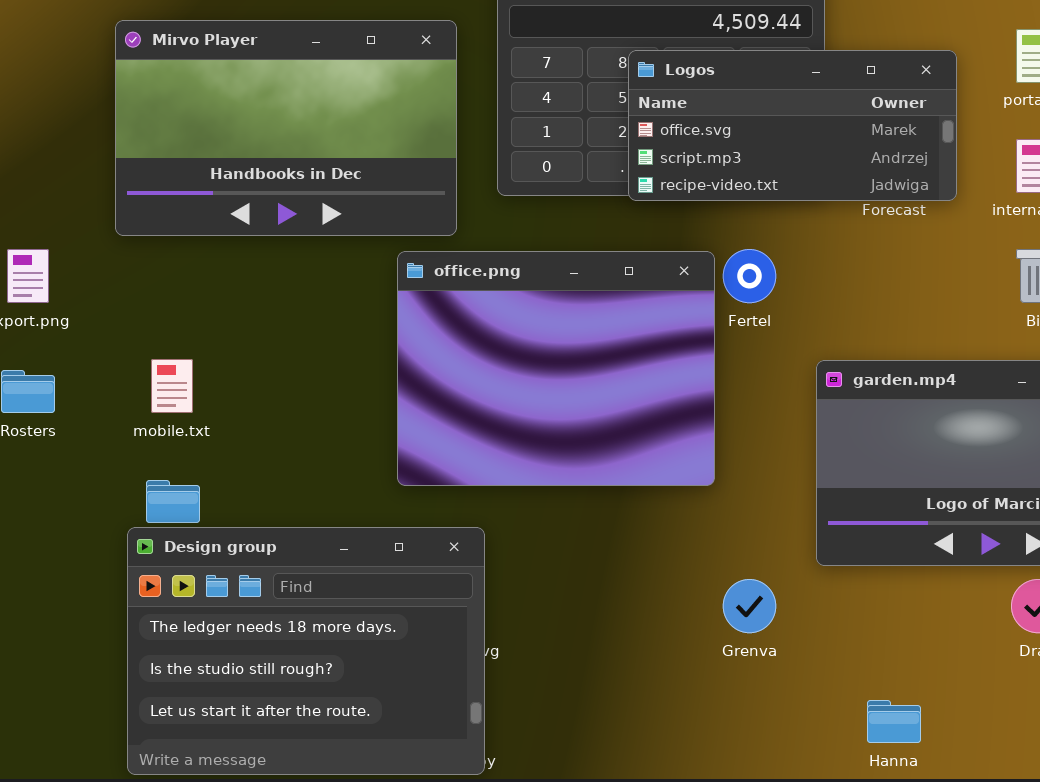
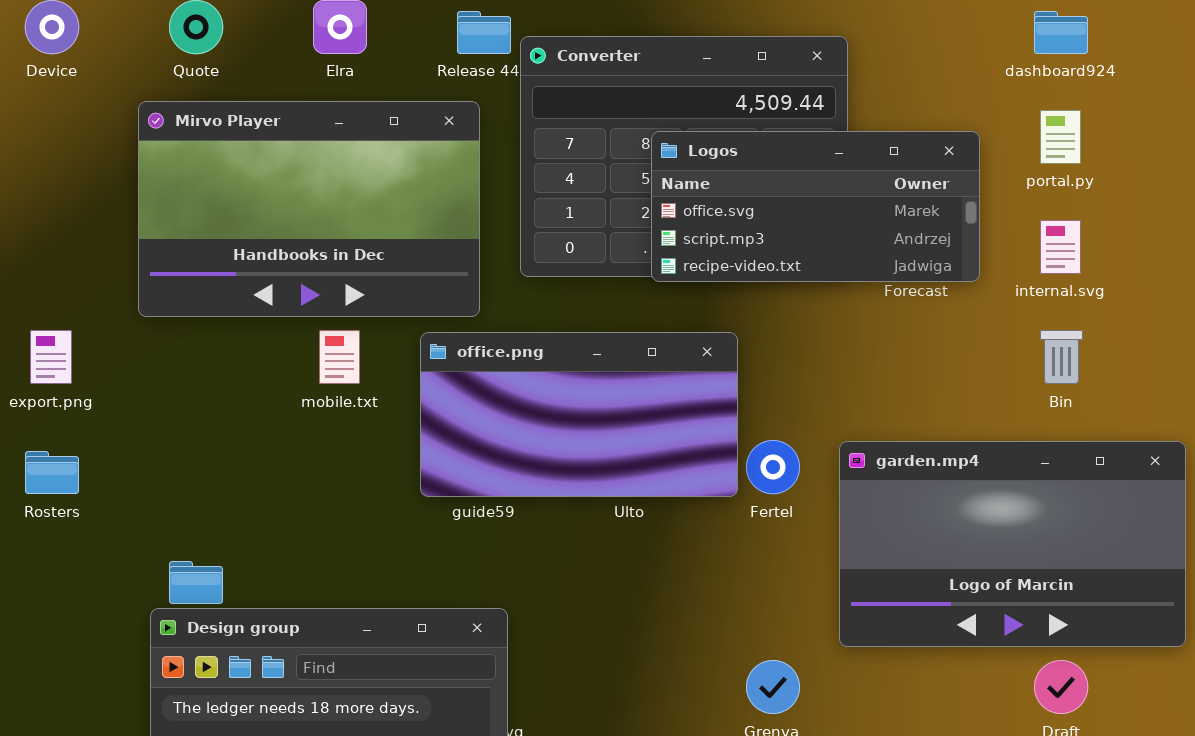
Fertel: [723,249,776,303] -> [746,440,800,494], moved
office.png: [397,251,715,486] -> [420,332,738,497], resized
mobile.txt: [151,359,193,413] -> [319,330,360,384], moved

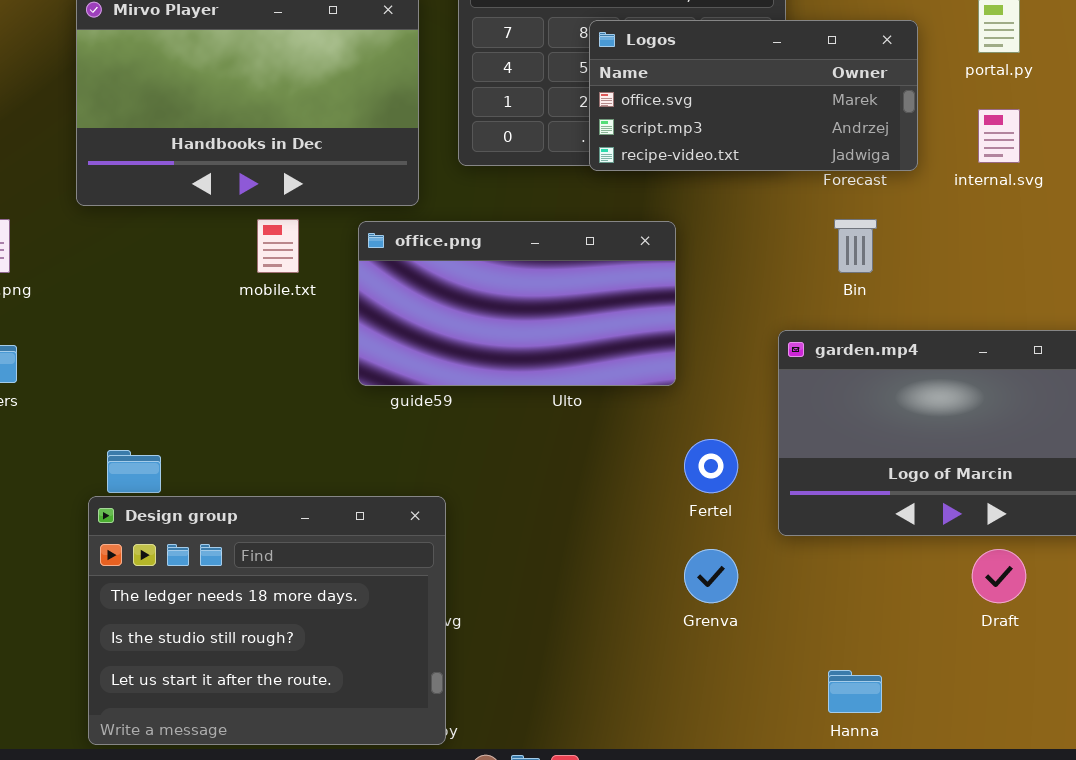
Bin: [1040,330,1083,384] -> [834,219,877,273], moved
Fertel: [746,440,800,494] -> [684,439,738,493], moved

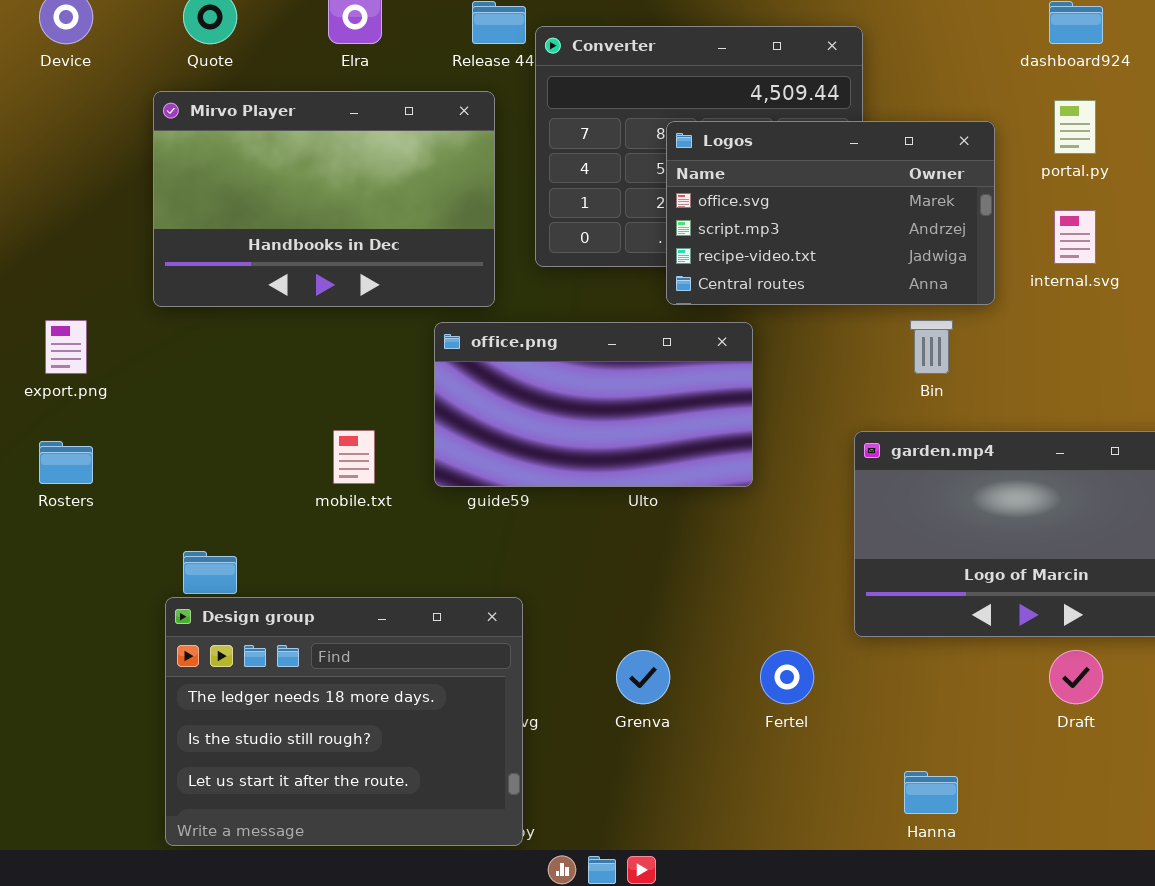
Logos: [589,20,918,171] -> [666,121,995,305], resized
mobile.txt: [257,219,299,273] -> [333,430,375,484], moved
Fertel: [684,439,738,493] -> [760,650,814,704], moved
Grenva: [684,549,738,603] -> [616,650,670,704], moved

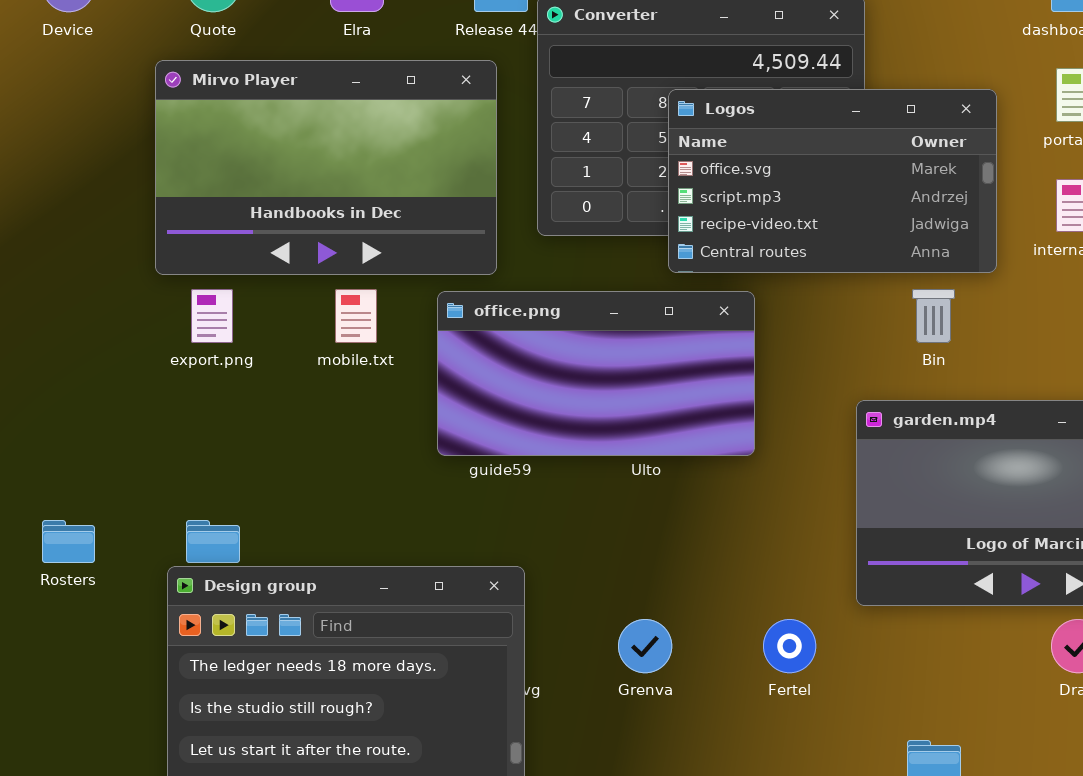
export.png: [45,320,87,374] -> [191,289,233,343], moved
mobile.txt: [333,430,375,484] -> [335,289,377,343], moved
Rosters: [39,441,93,484] -> [42,520,95,563], moved

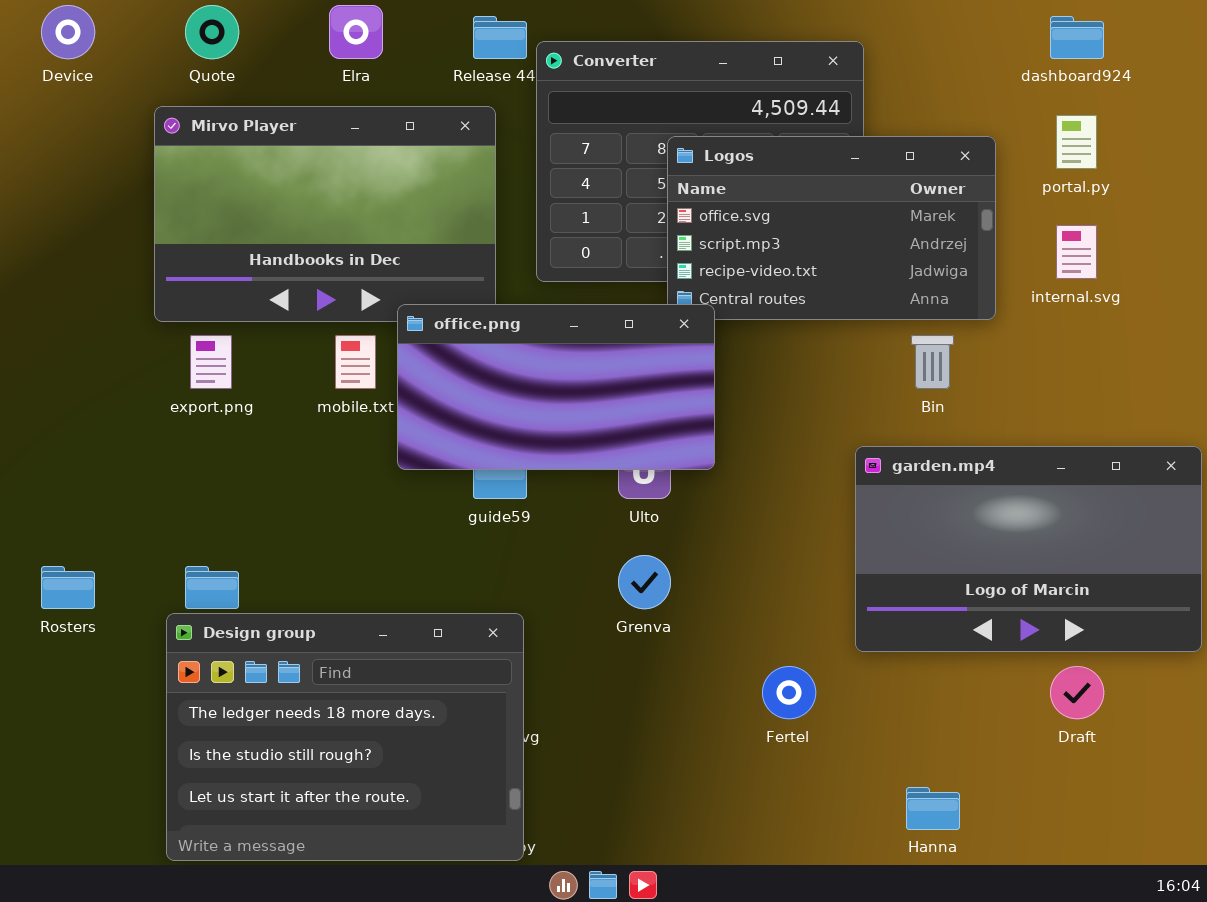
office.png: [437,291,755,456] -> [397,304,715,470], moved
Grenva: [618,619,672,673] -> [618,555,671,609], moved

